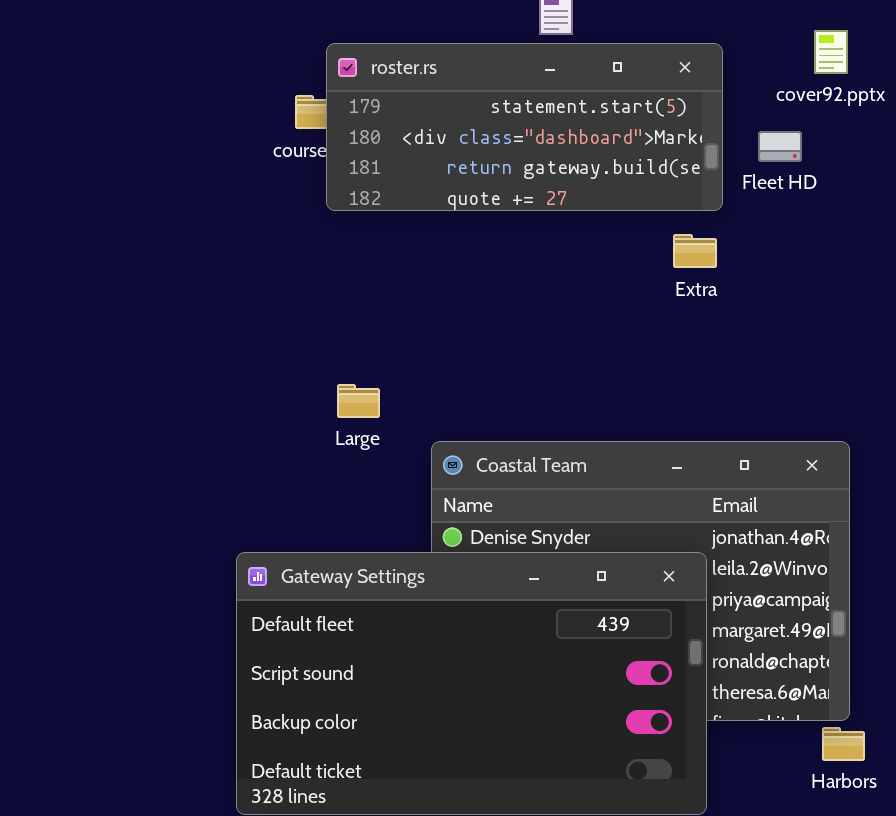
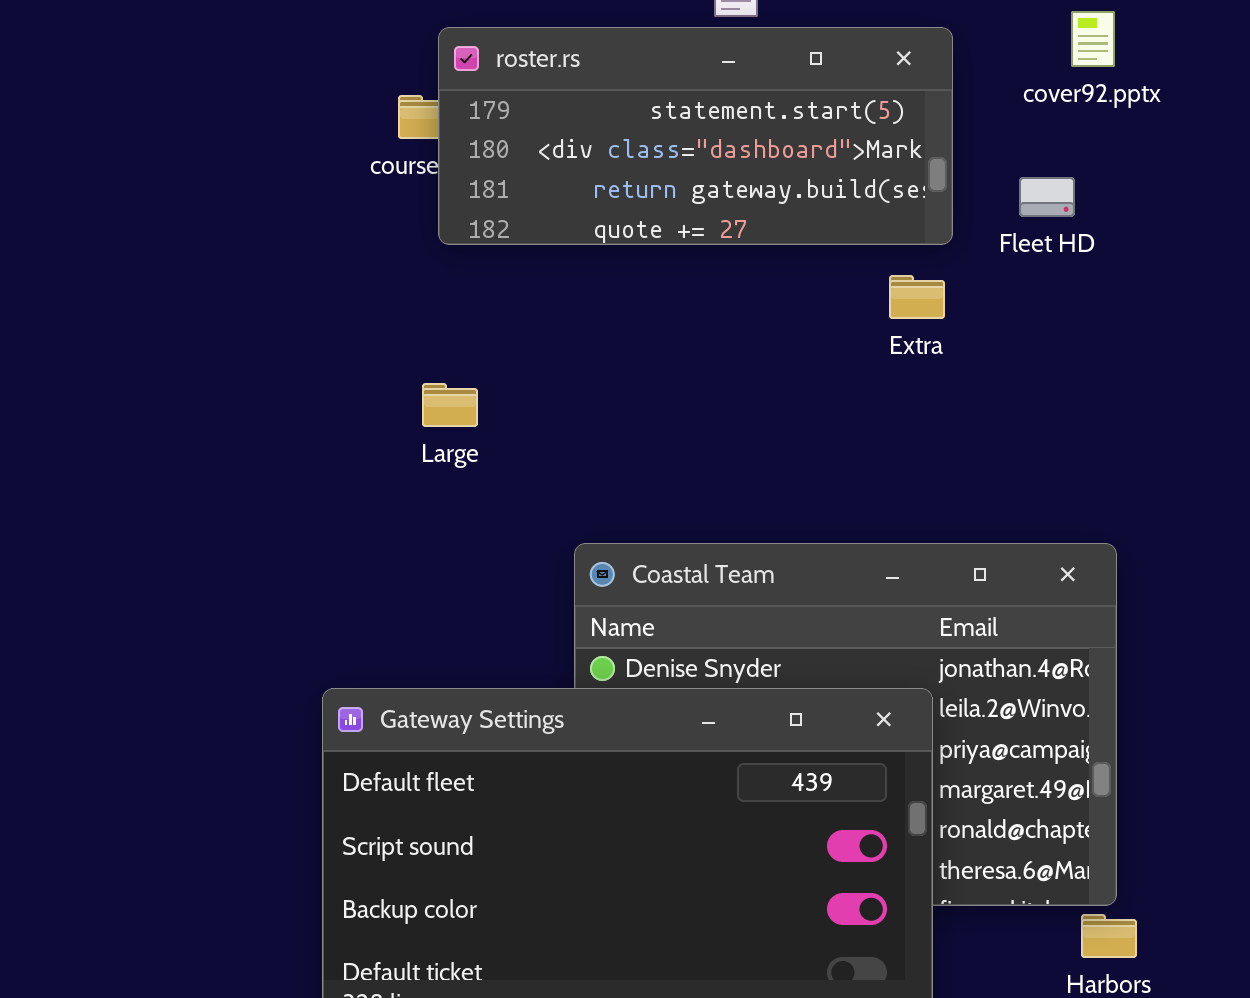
Fleet HD: [758,131,802,162] -> [1019,177,1075,217], moved
Large: [337,384,380,418] -> [422,383,478,427], moved

